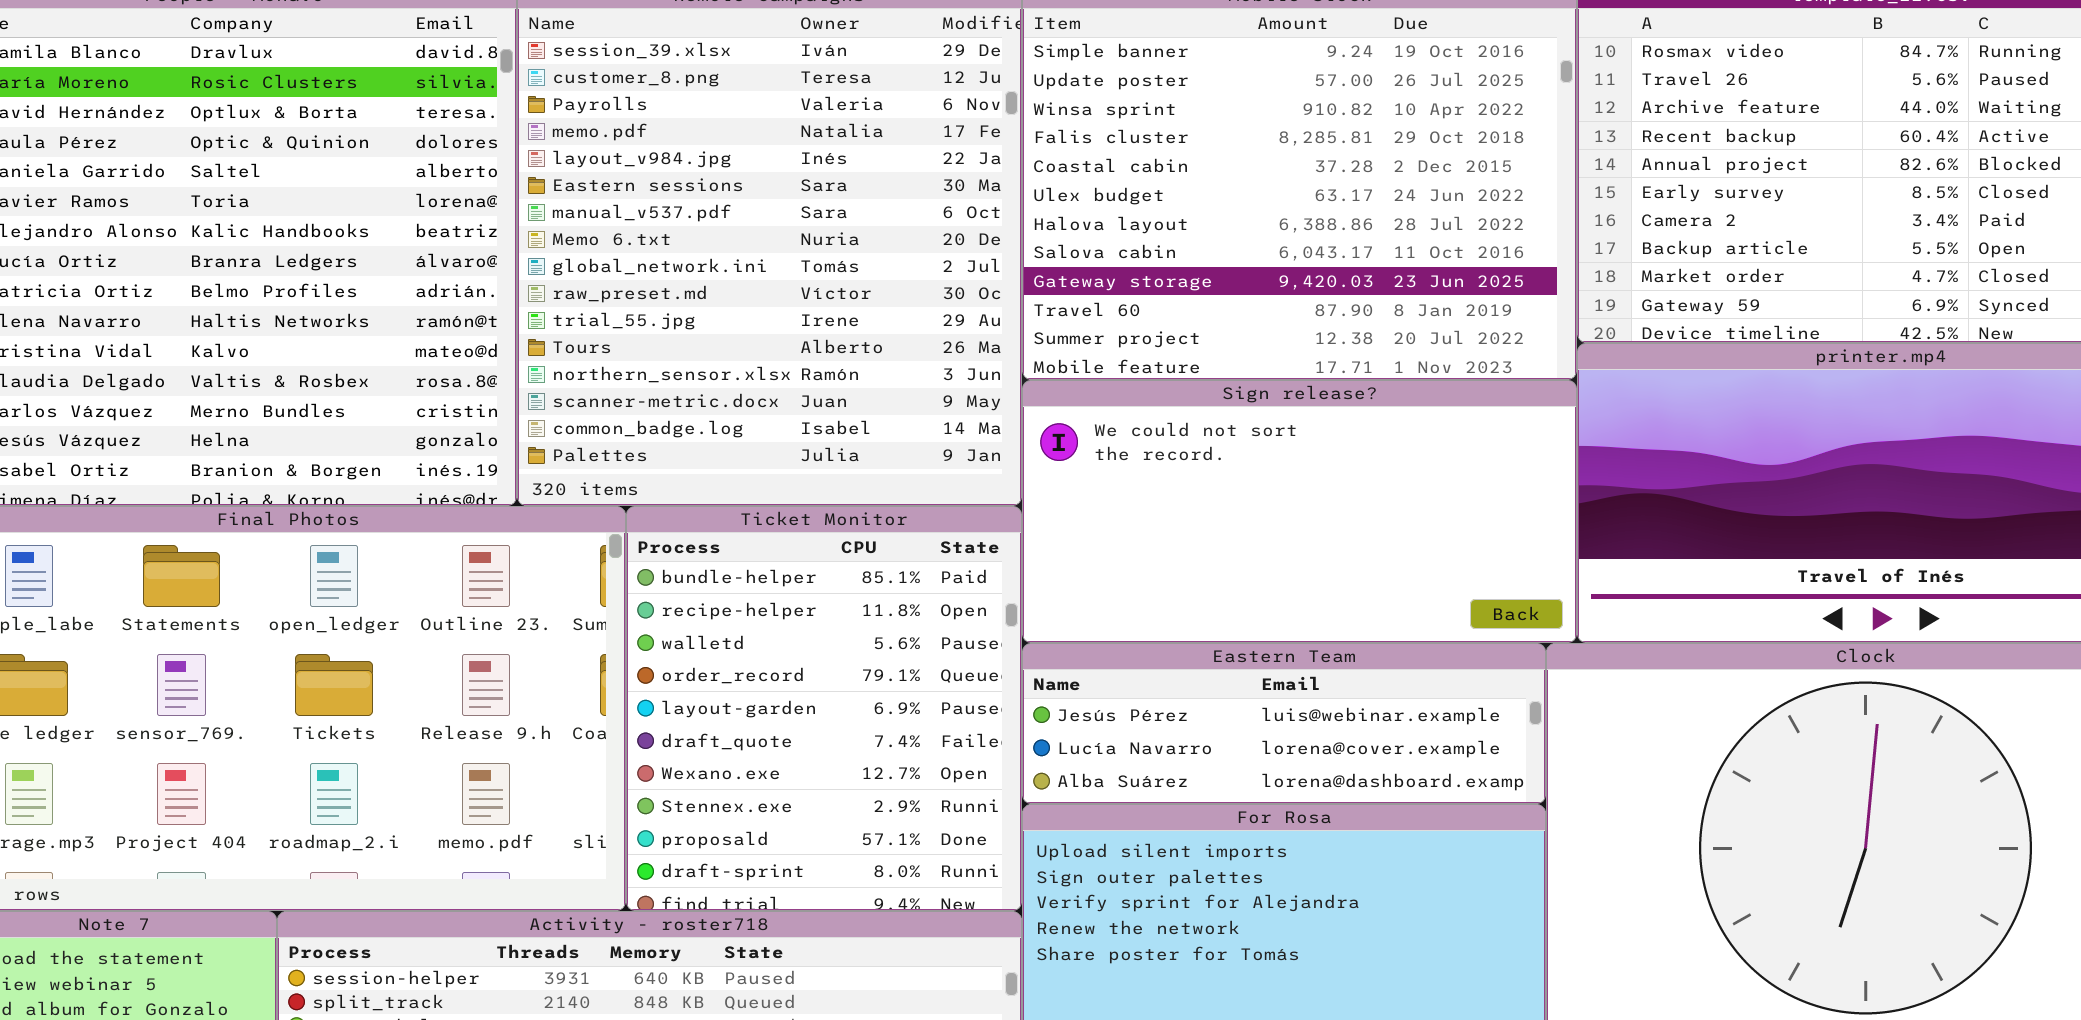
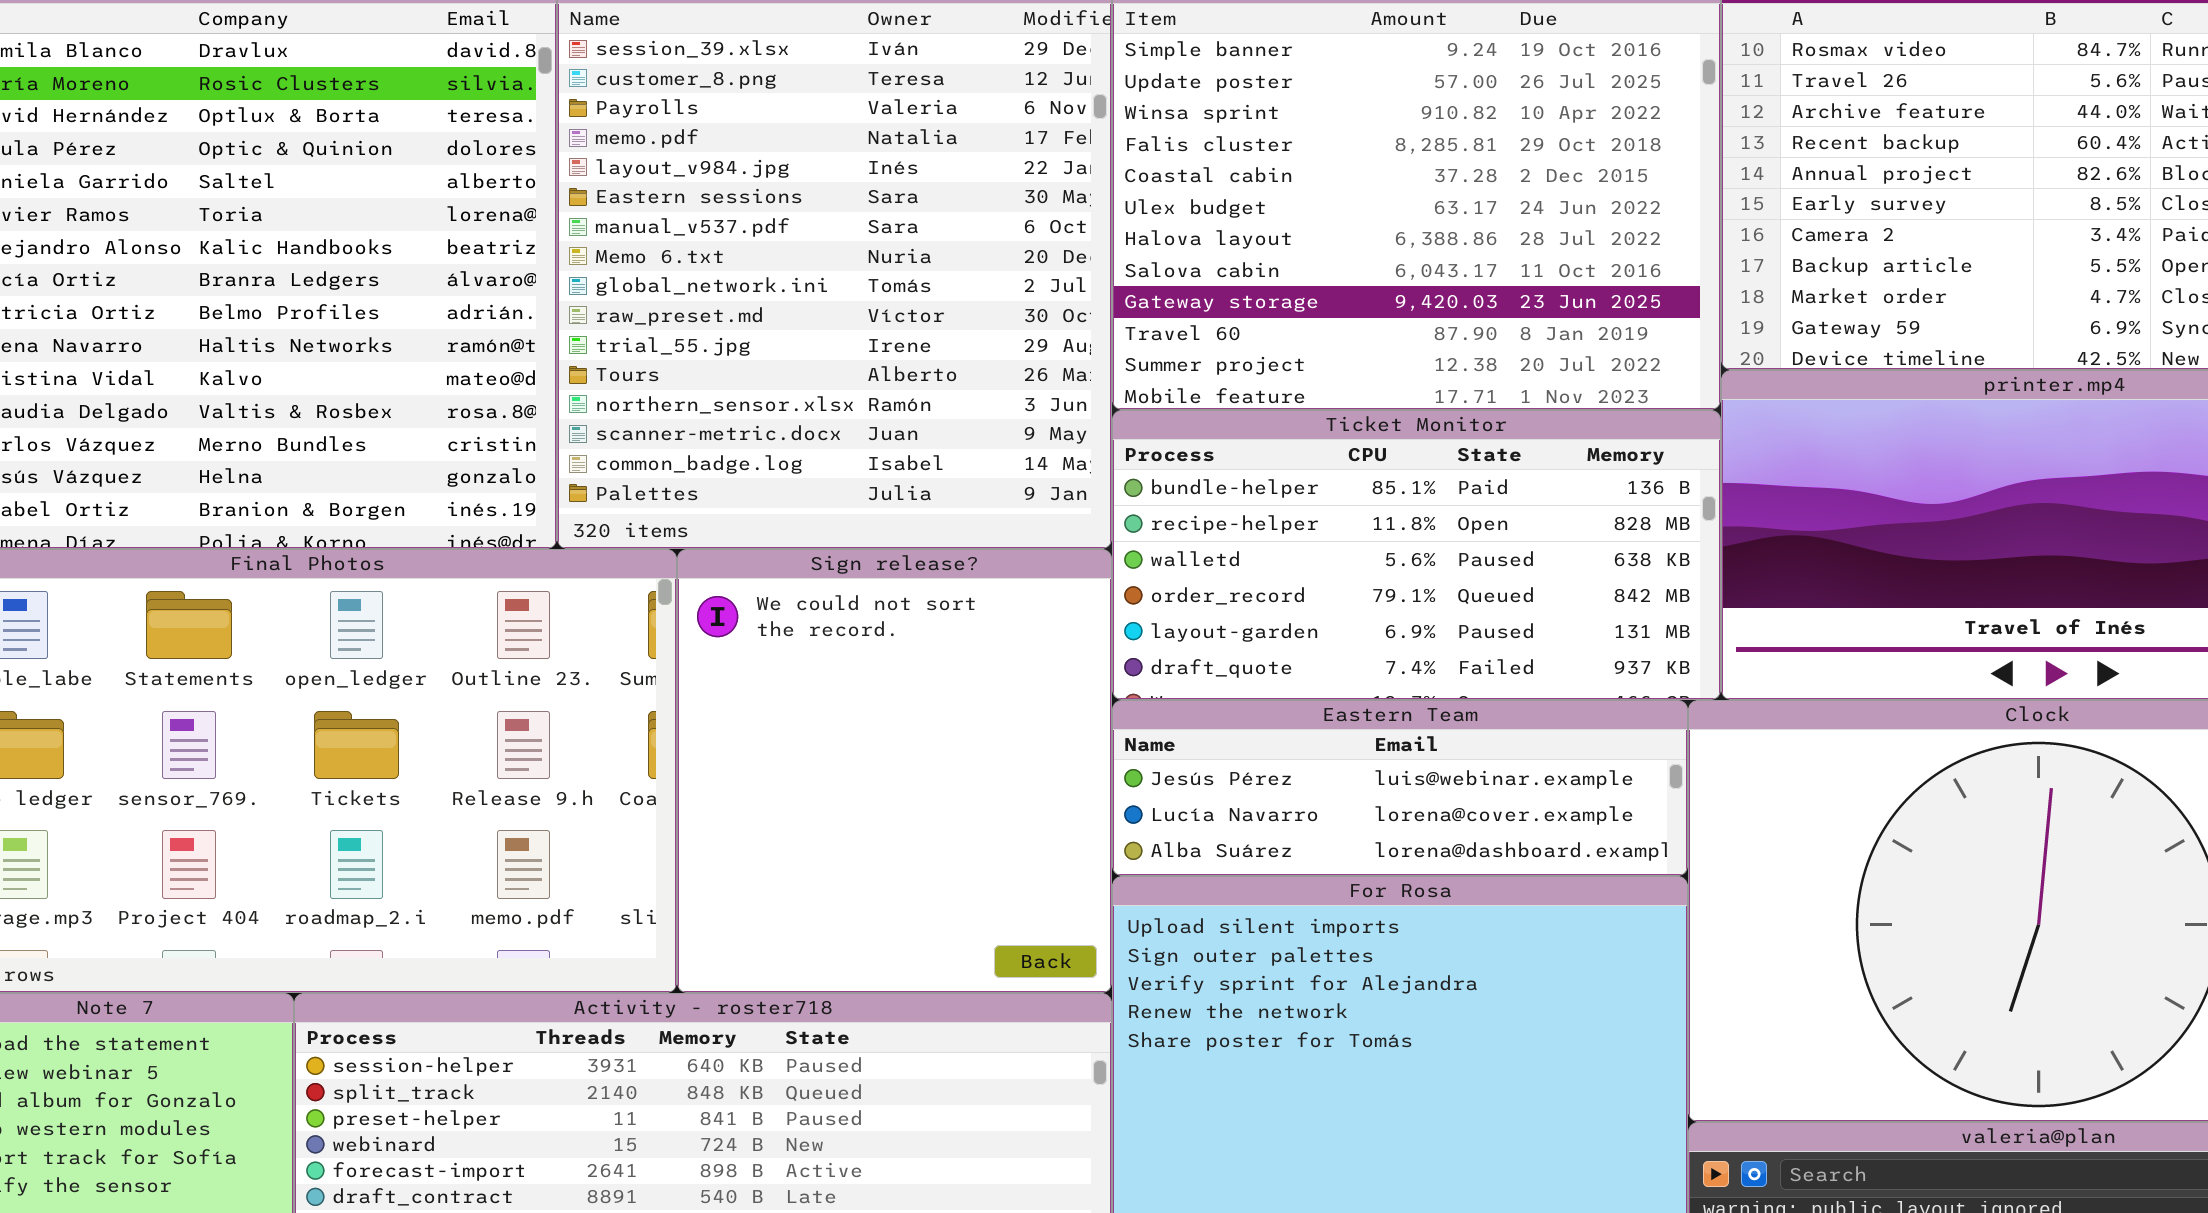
Sign release?: [1022,380,1577,643] -> [677,549,1112,993], moved, resized
Ticket Monitor: [626,506,1022,911] -> [1112,410,1721,700], moved, resized

